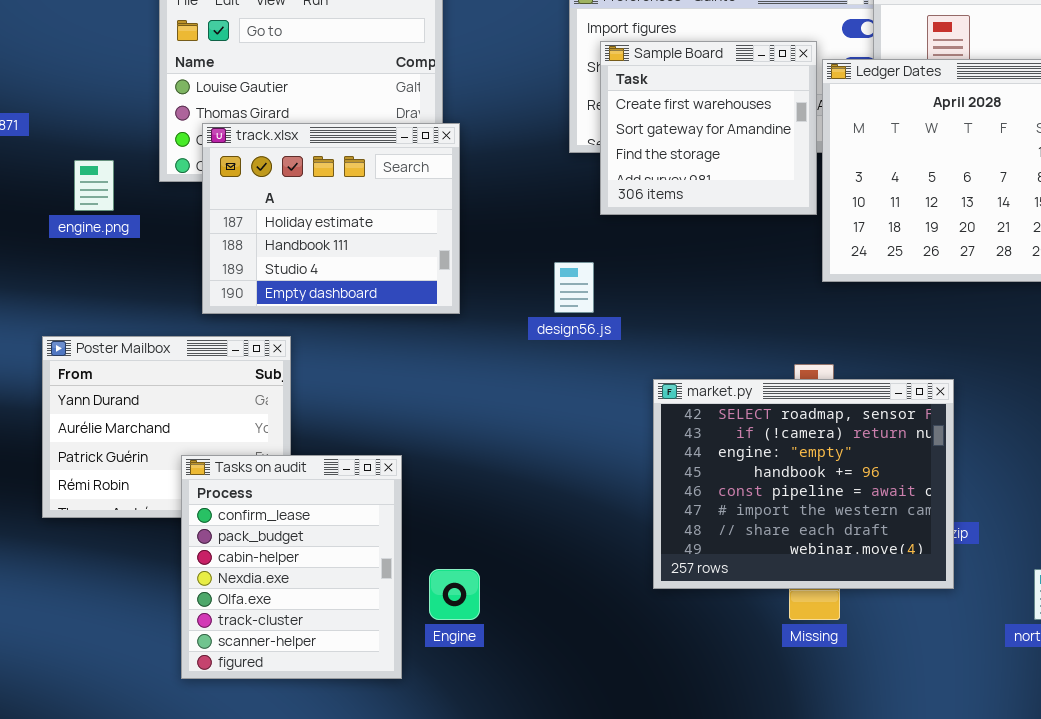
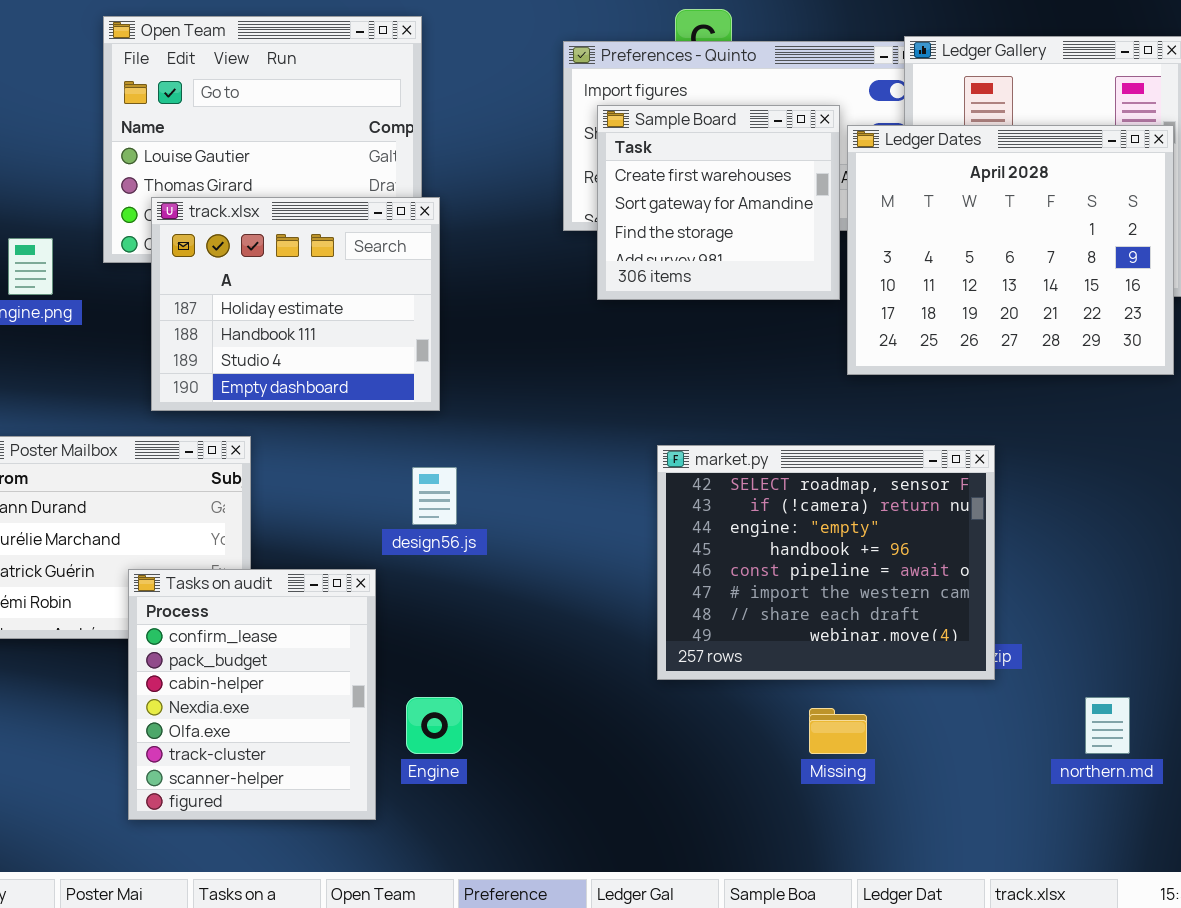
design56.js: [554,262,594,313] -> [412,467,457,525], moved
market.py: [653,379,954,589] -> [657,445,995,680], moved

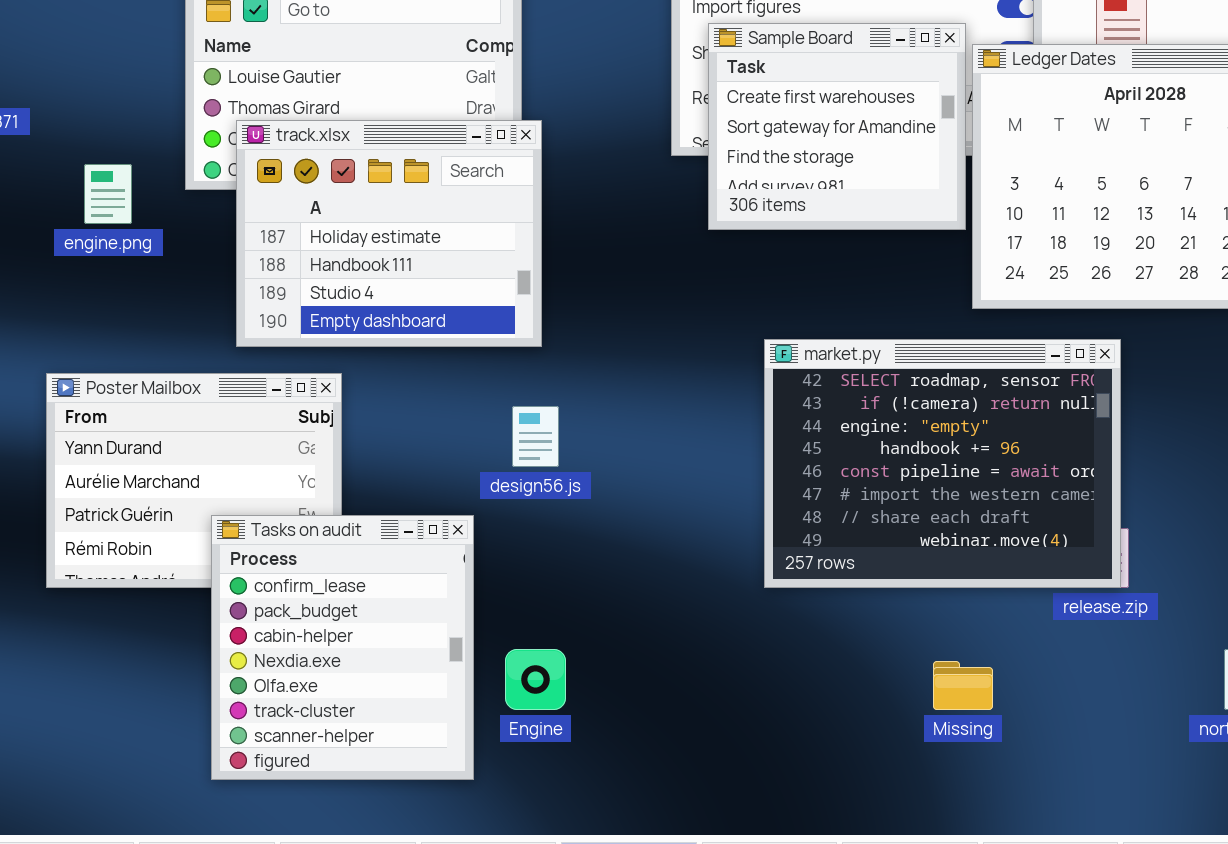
market.py: [657,445,995,680] -> [764,339,1121,588], moved

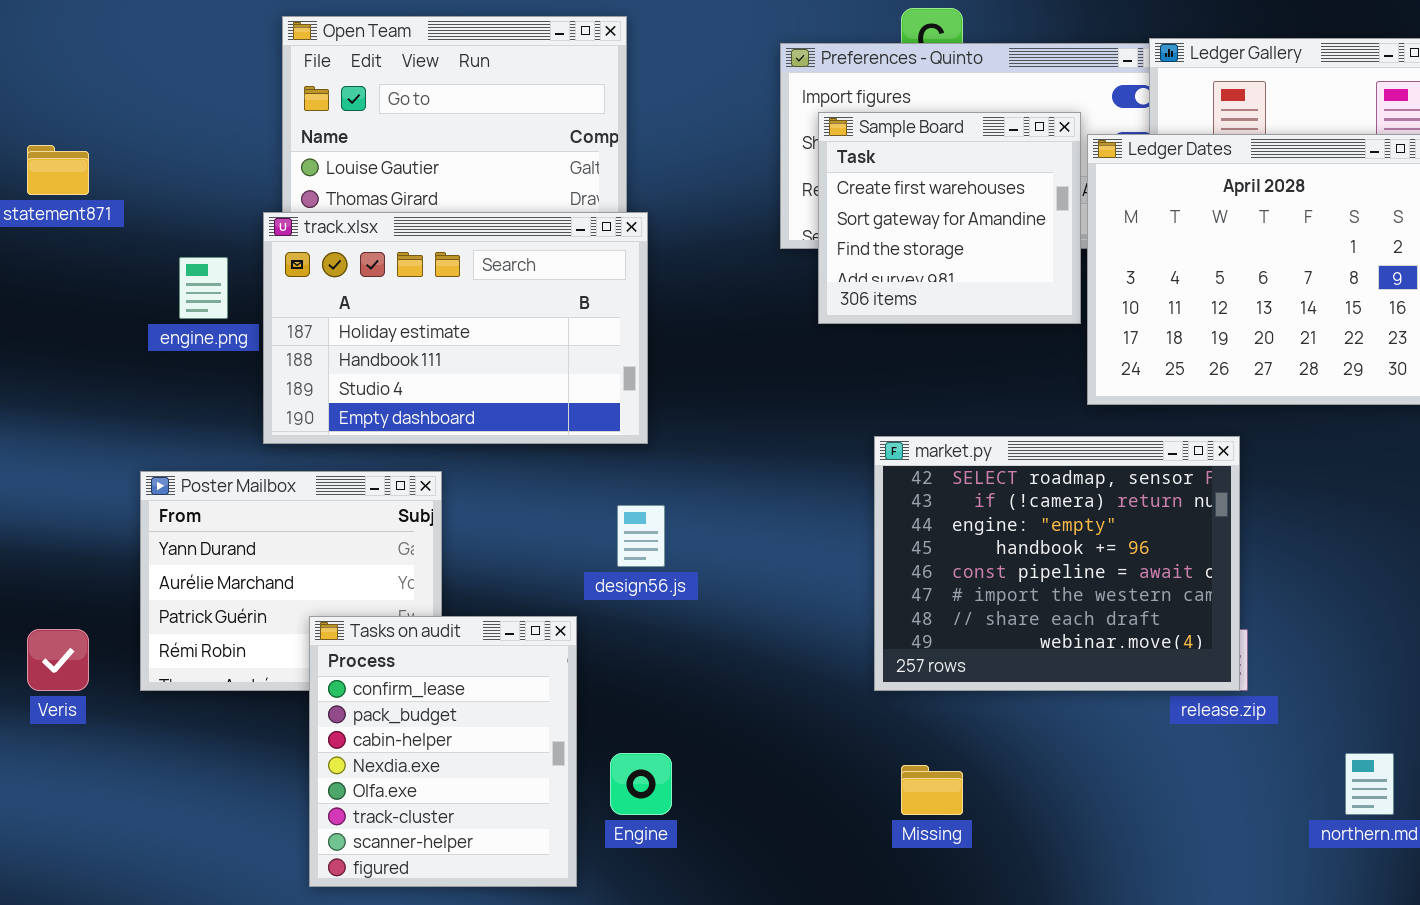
track.xlsx: [236,120,542,347] -> [263,212,648,444], resized
Missing: [933,661,993,710] -> [901,765,963,815], moved

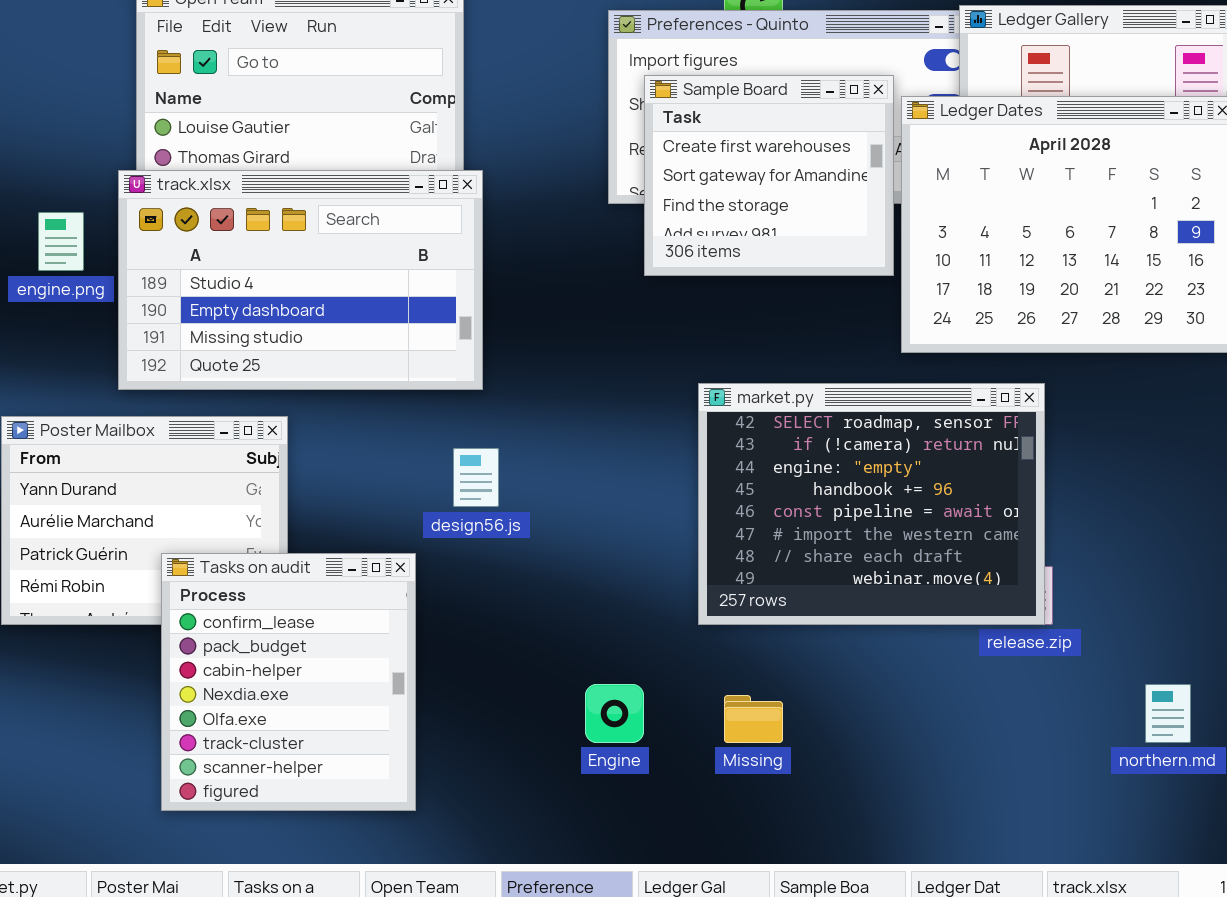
track.xlsx: [263,212,648,444] -> [118,170,483,390], scrolled down 2 rows
Engine: [610,753,672,815] -> [585,684,644,743], moved

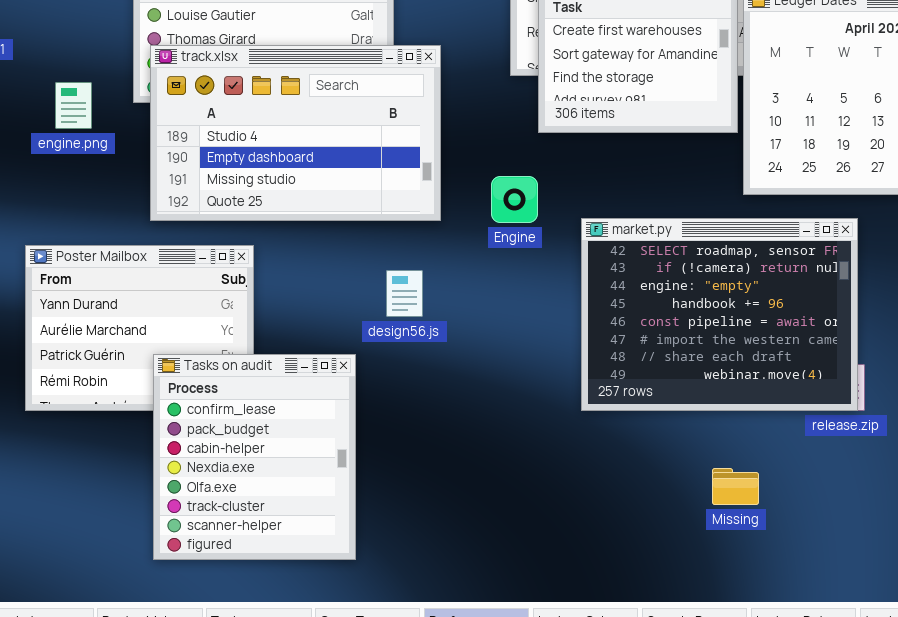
track.xlsx: [118,170,483,390] -> [150,45,441,221], moved
Engine: [585,684,644,743] -> [491,176,538,223], moved
Missing: [724,695,783,743] -> [712,468,759,505], moved

